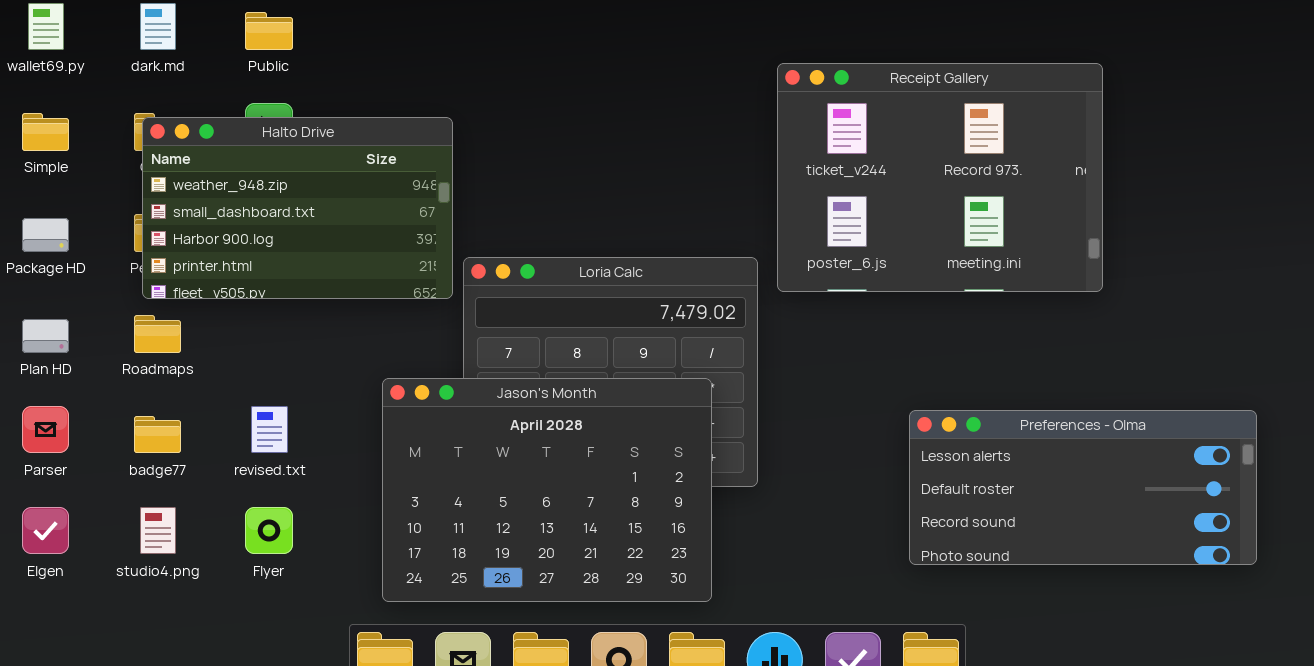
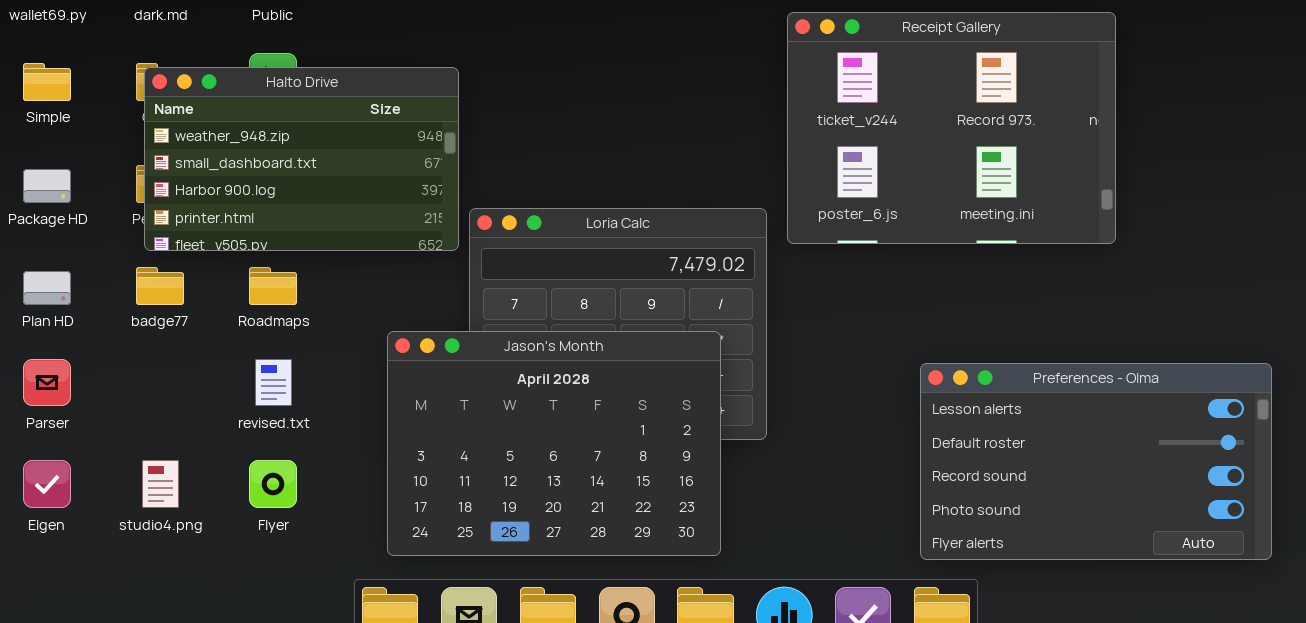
Roadmaps: [134,315,181,353] -> [249,267,297,305], moved
Preferences - Olma: [909,410,1257,565] -> [920,363,1272,560], resized
badge77: [134,416,181,453] -> [136,267,184,305], moved

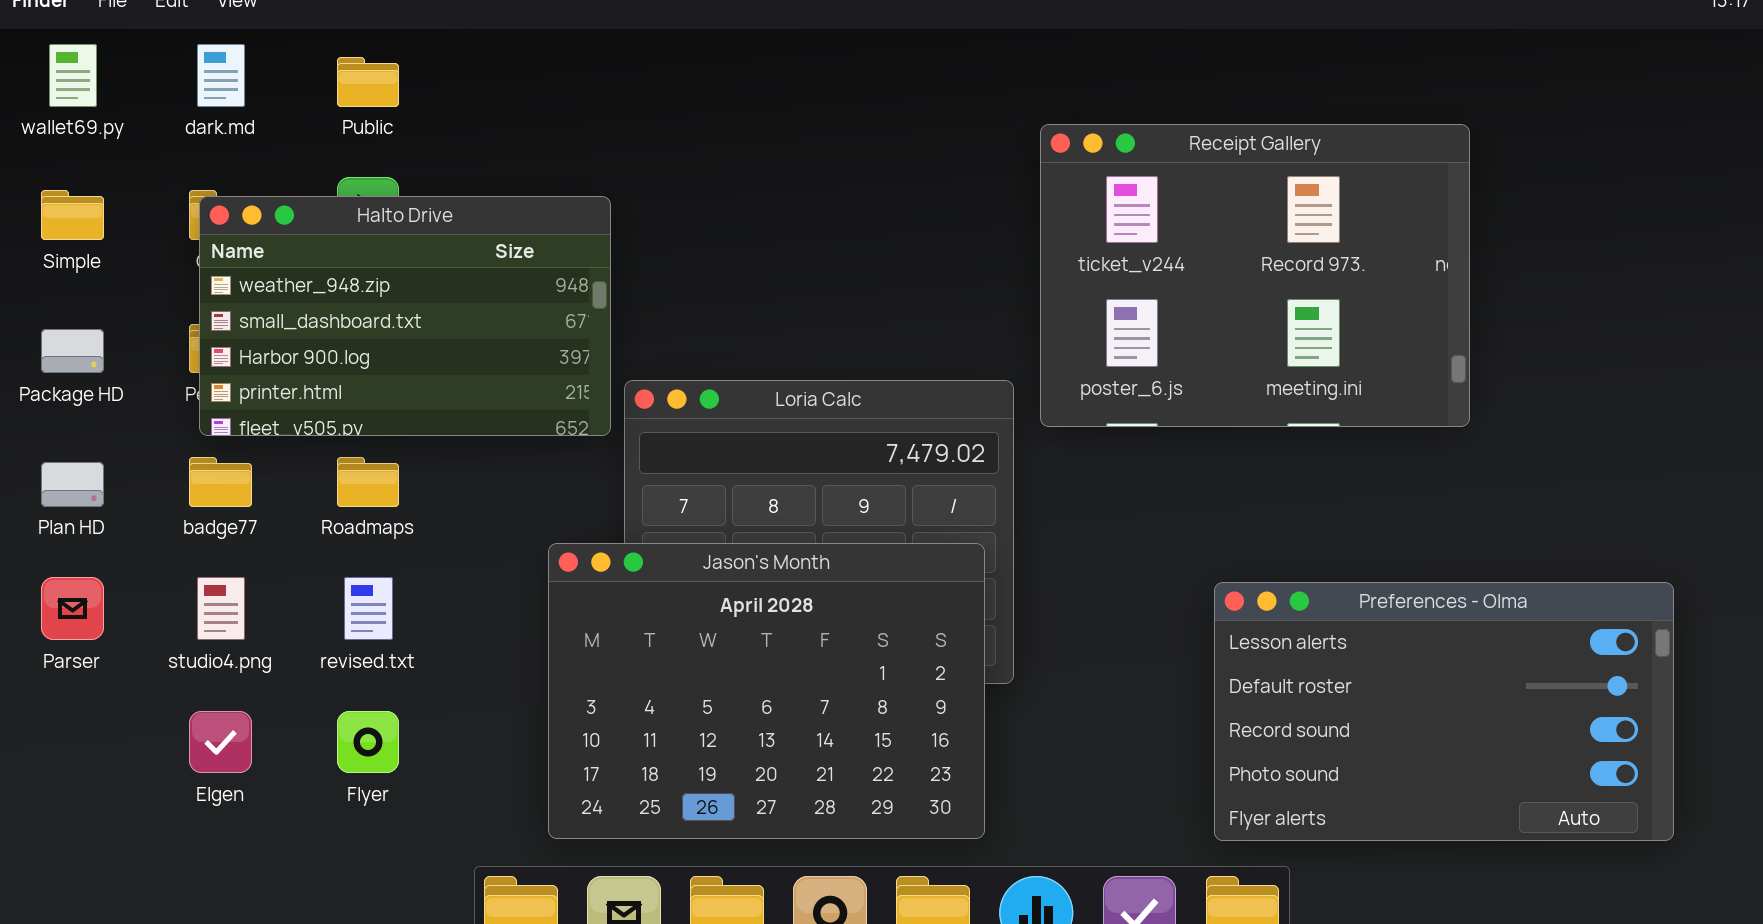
Jason's Month: [387,331,721,556] -> [548,543,985,839], moved
Elgen: [23,460,71,508] -> [189,711,252,773], moved
studio4.png: [142,460,179,508] -> [197,577,245,640], moved

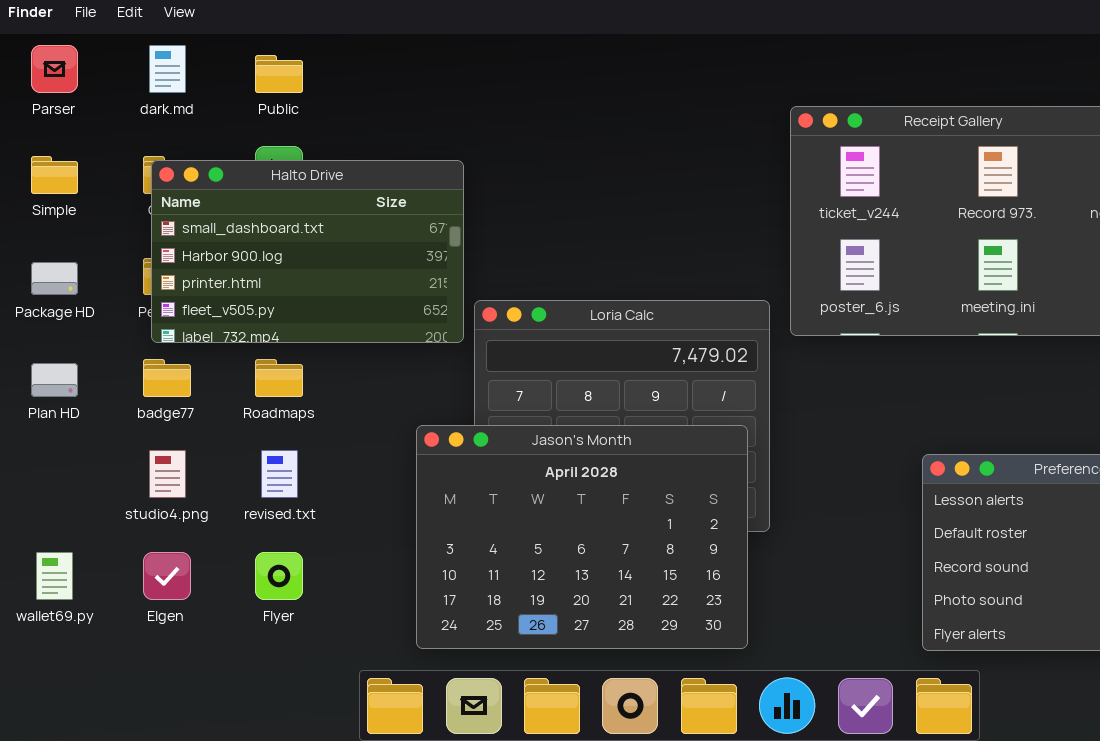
wallet69.py: [49,44,97,107] -> [36,552,73,600], moved
Halto Drive: [199,196,611,436] -> [151,160,464,343], scrolled down 1 row
Parser: [41,577,104,640] -> [31,45,78,93], moved

